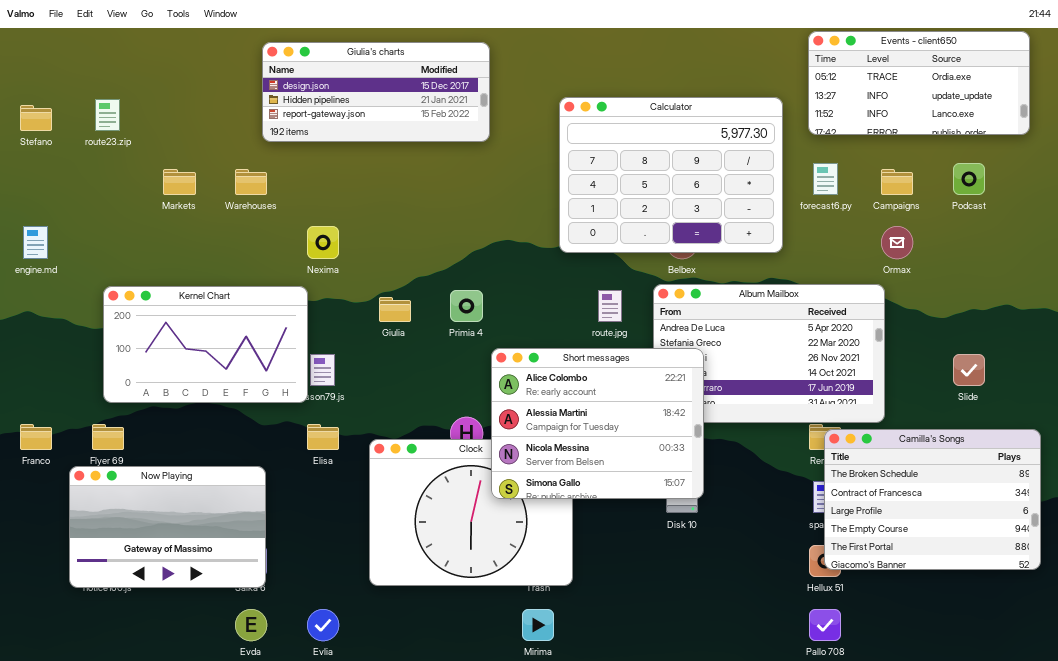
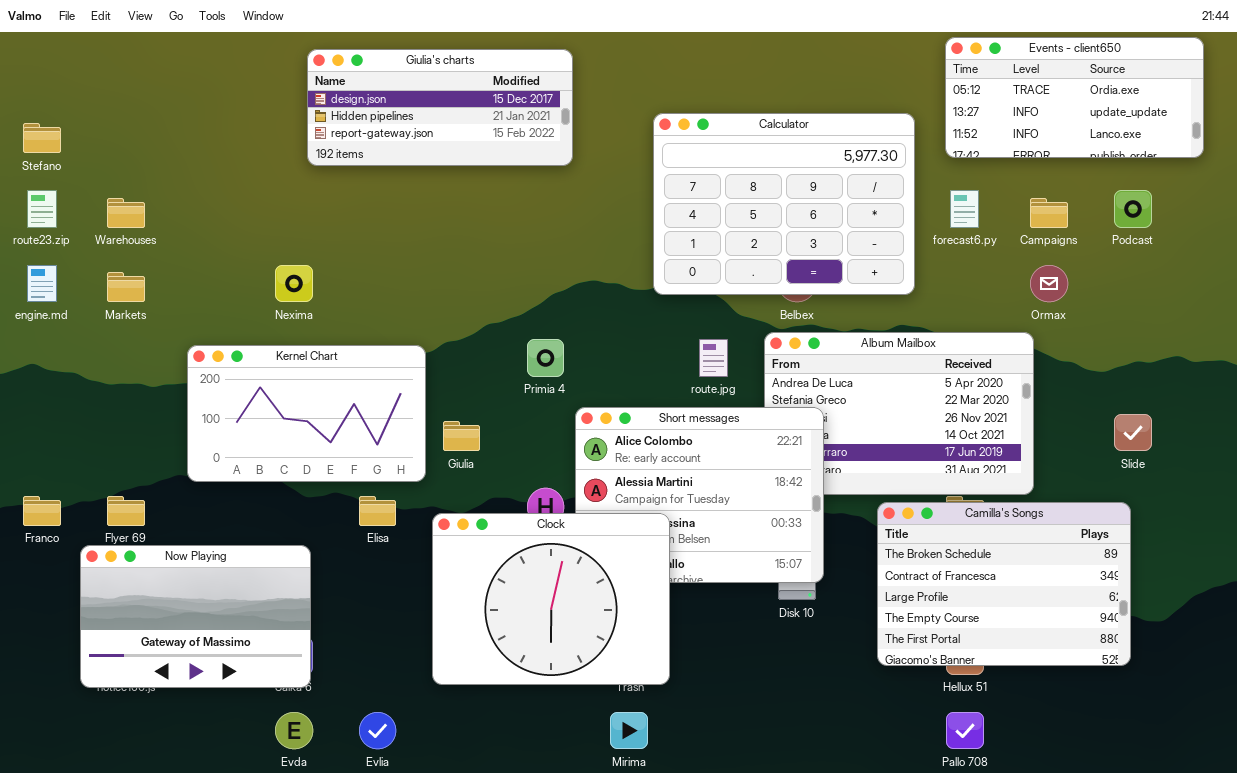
route23.zip: [95,99,120,131] -> [27,190,57,228], moved
Markets: [163,169,196,195] -> [107,272,145,302], moved
Warehouses: [235,169,267,195] -> [107,198,145,228], moved
Nexima: [307,226,339,259] -> [275,265,313,302], moved
Kernel Chart: [103,286,308,403] -> [187,345,426,482], moved
Giulia: [379,297,411,322] -> [443,421,480,451], moved
Camilla's Songs: [824,429,1041,570] -> [877,502,1131,666], moved
Clock: [369,439,573,586] -> [432,513,670,685], raised

